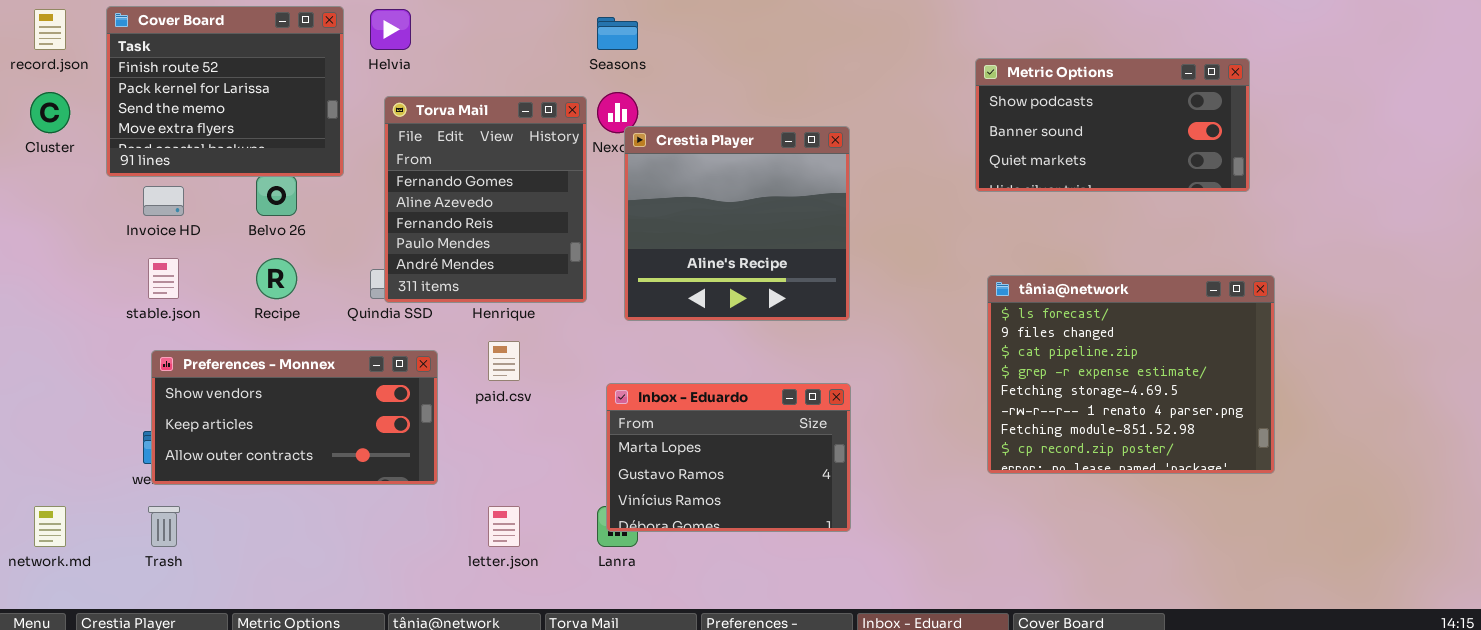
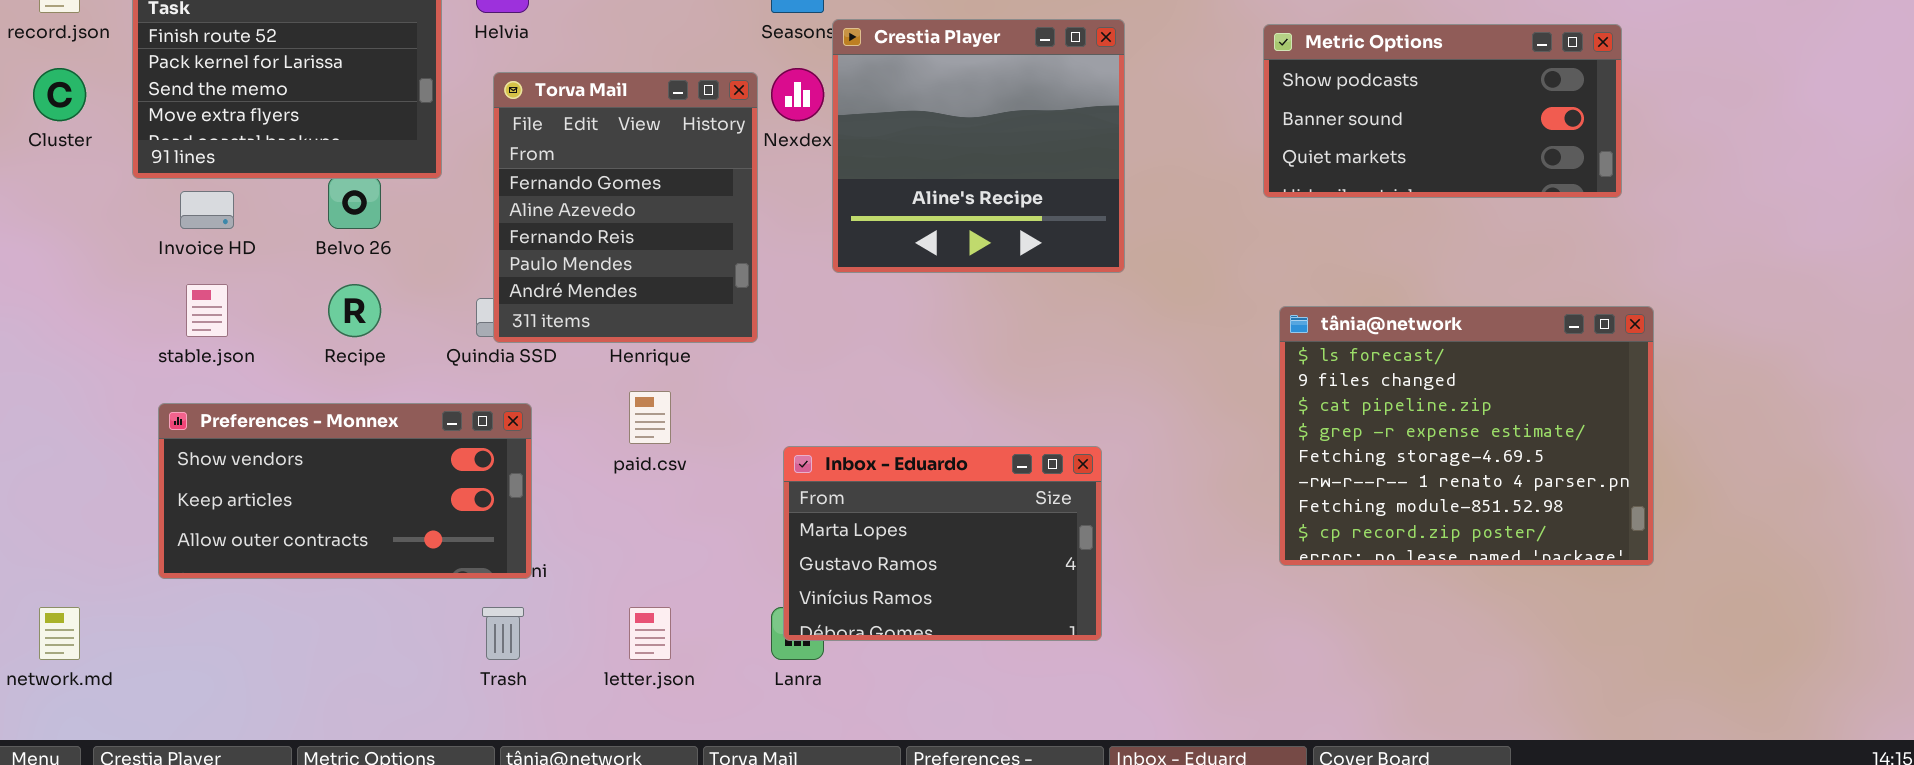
Crestia Player: [624,126,850,321] -> [832,19,1125,273], moved
Preferences - Monnex: [151,350,438,485] -> [158,403,532,579], moved
Trash: [148,506,180,547] -> [482,607,524,660], moved

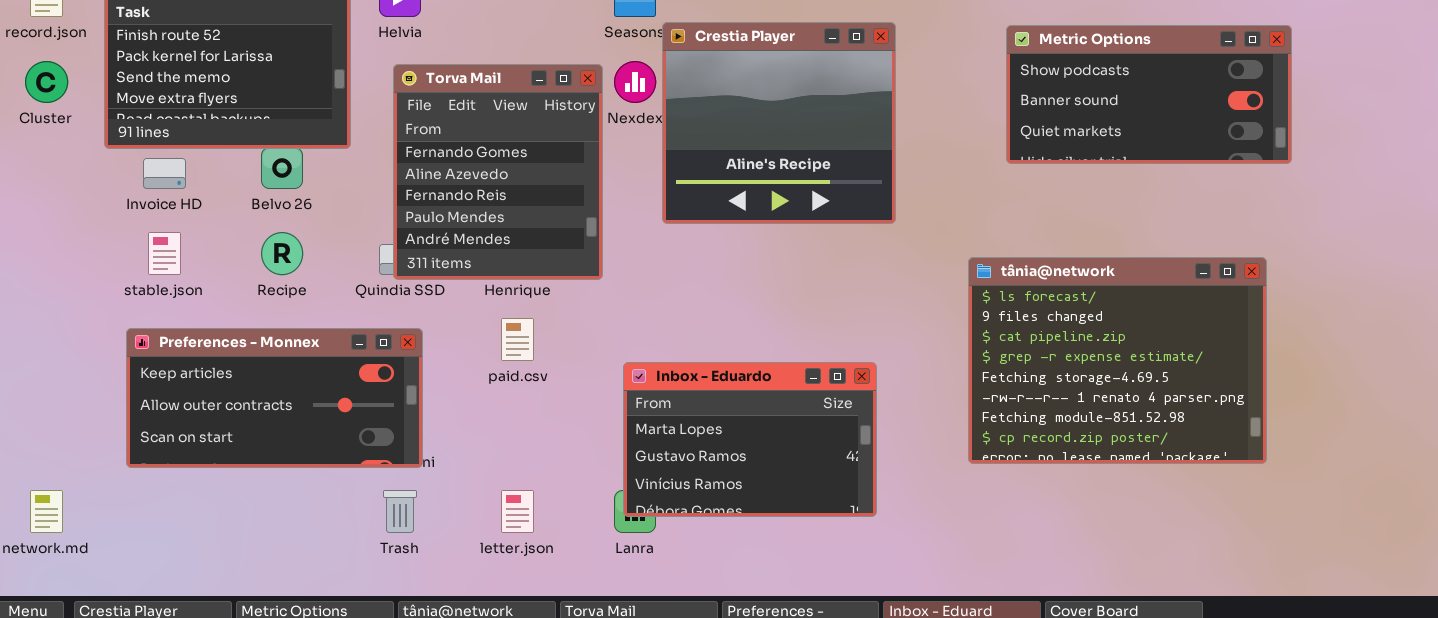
tânia@network: [1279,306,1654,566] -> [968,257,1267,464], moved
Preferences - Monnex: [158,403,532,579] -> [126,328,423,468], scrolled down 1 row

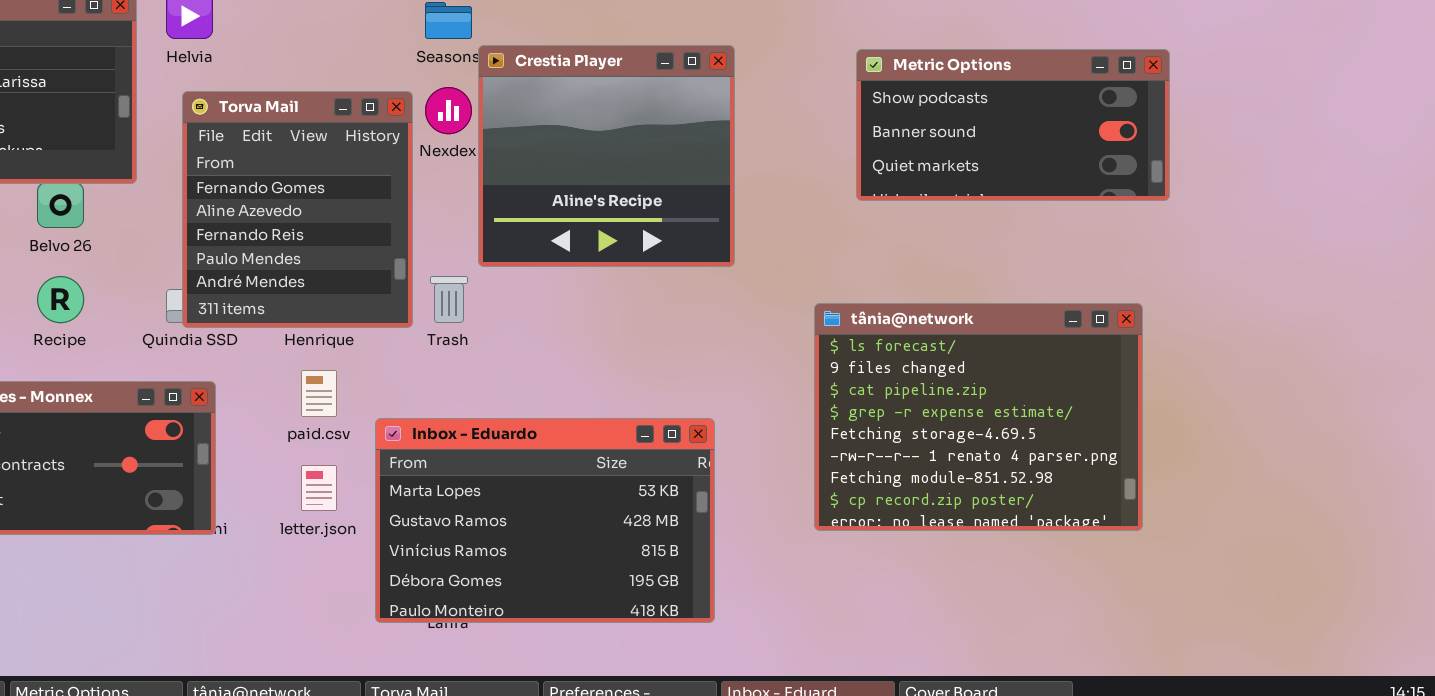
Inbox - Eduardo: [623,362,877,517] -> [375,418,715,623], resized
Trash: [383,490,417,533] -> [430,276,468,323], moved
letter.json: [501,490,534,533] -> [301,465,337,511], moved

